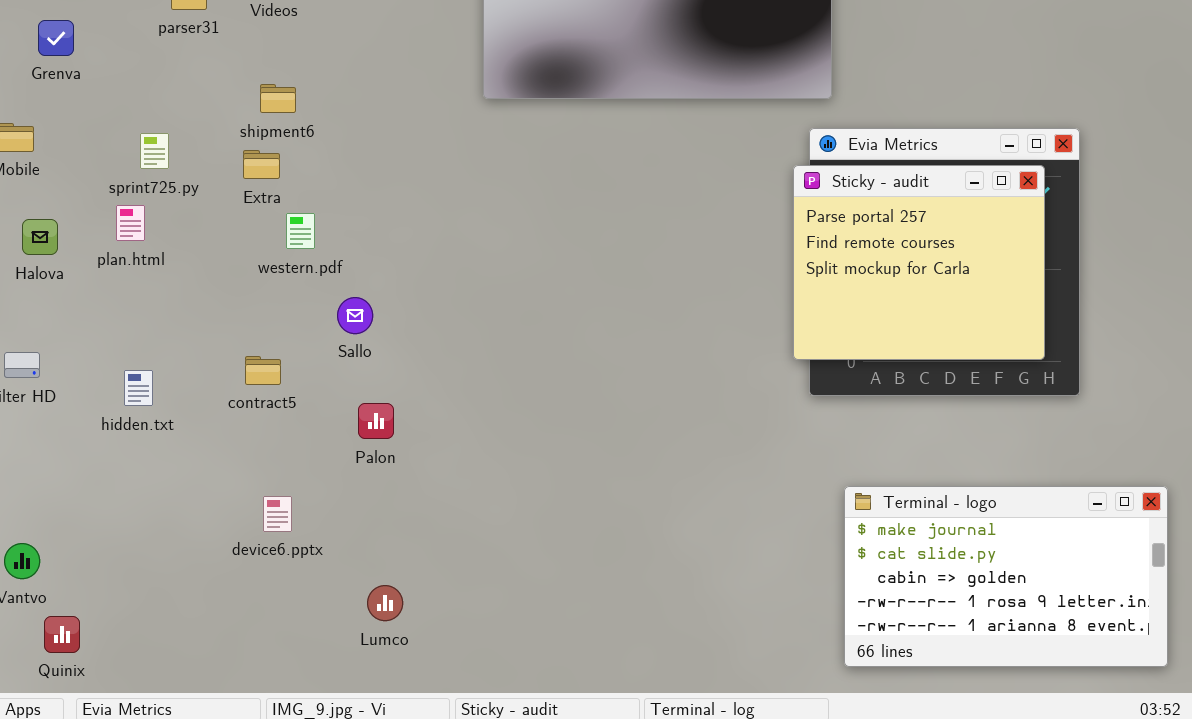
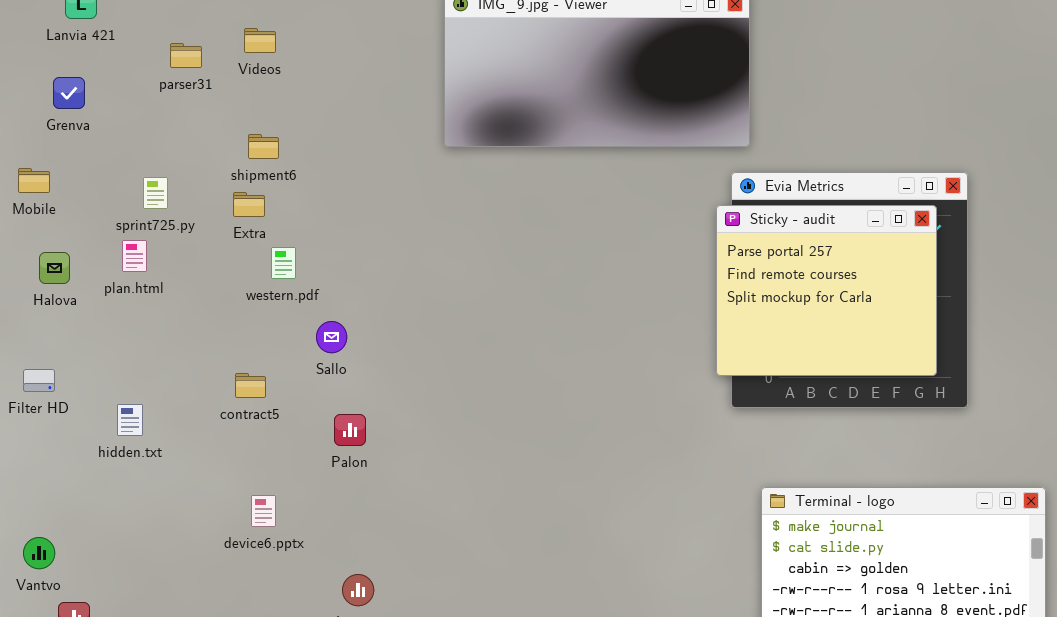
hidden.txt: [124,370,153,406] -> [117,404,143,436], moved

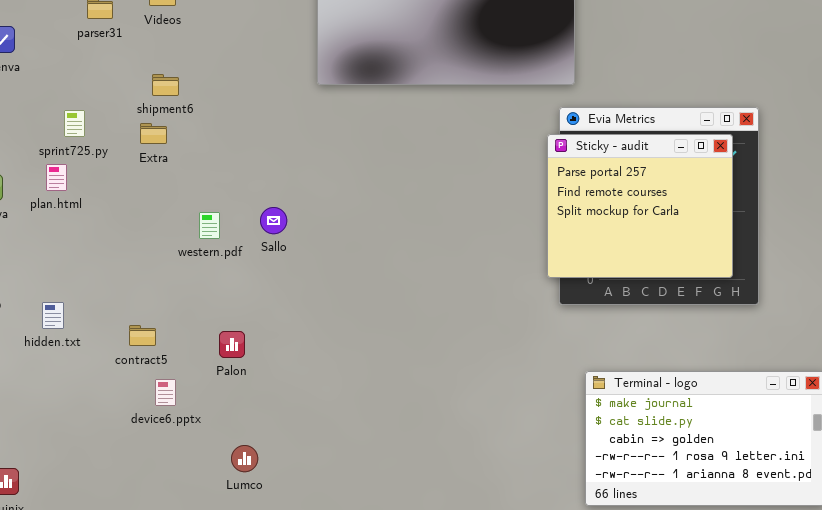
western.pdf: [271,247,296,279] -> [199,212,220,239], moved
Sallo: [316,321,347,353] -> [260,207,287,234], moved
contract5: [235,373,266,398] -> [129,325,156,346], moved
Palon: [334,414,366,446] -> [219,331,245,358], moved

